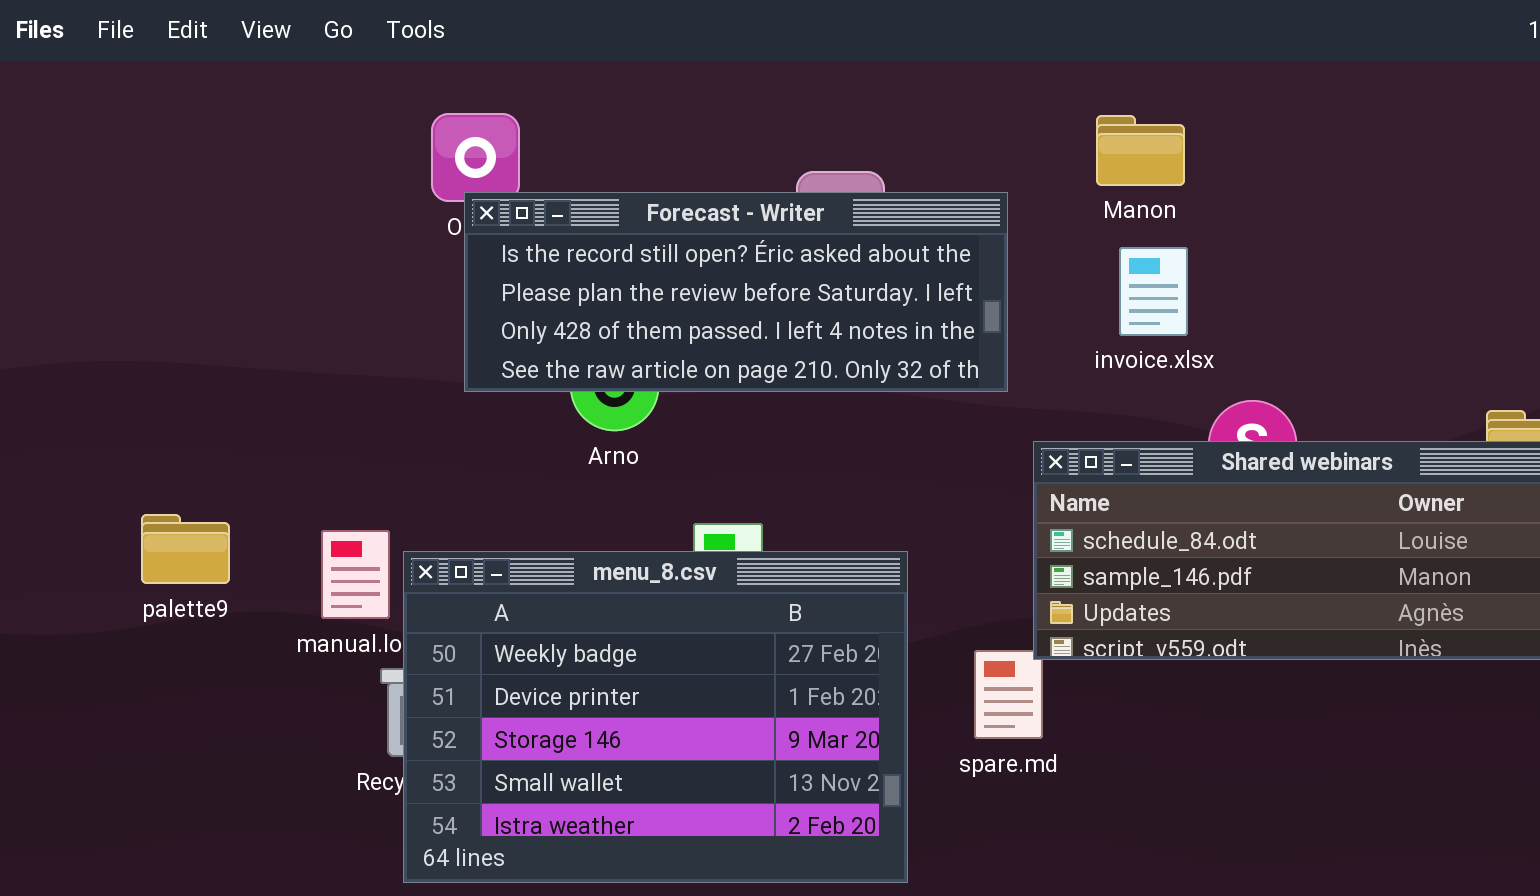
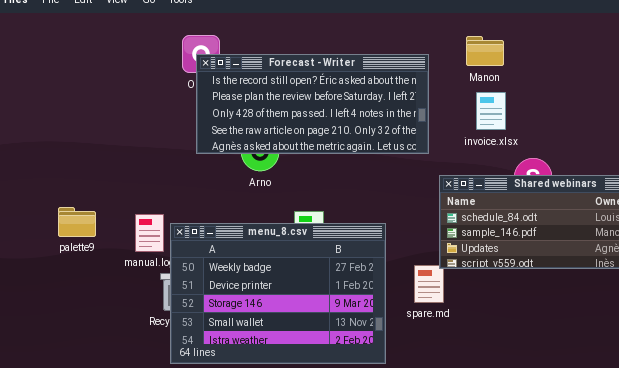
Forecast - Writer: [464,192,1008,392] -> [196,54,429,154], resized

